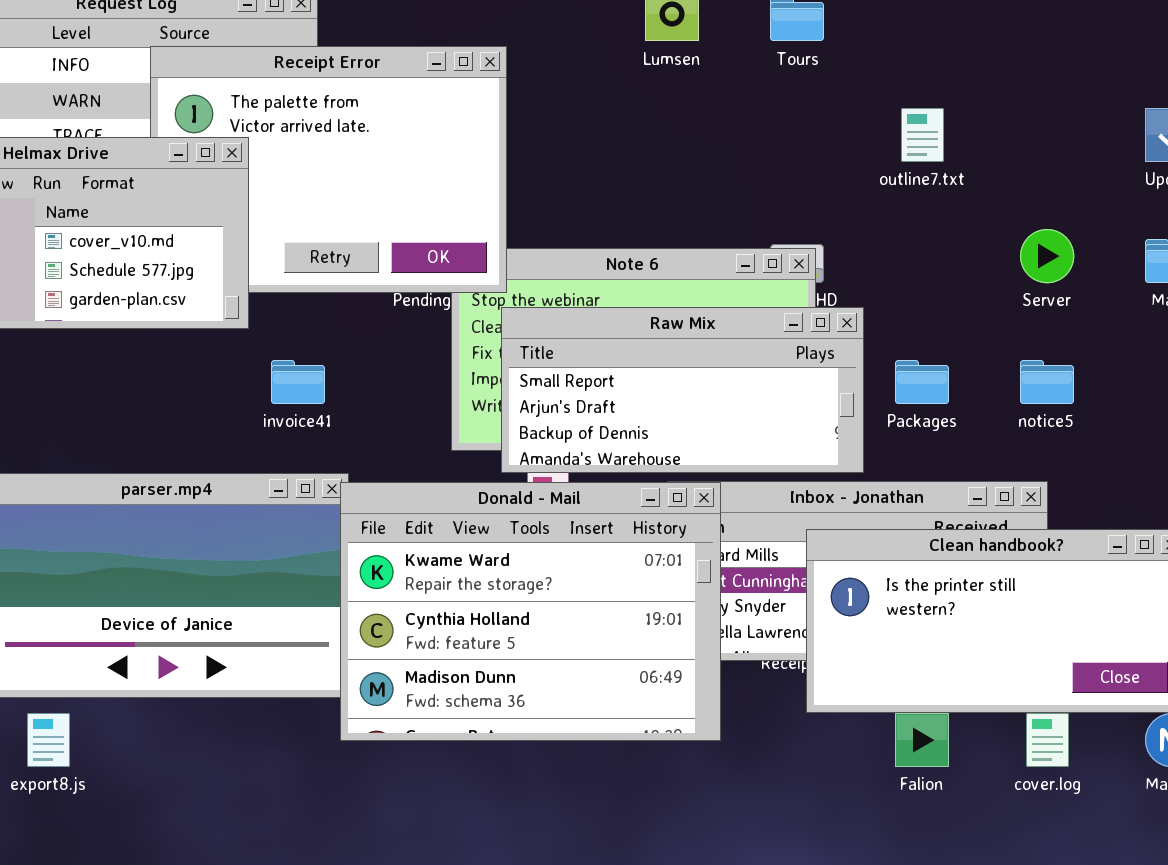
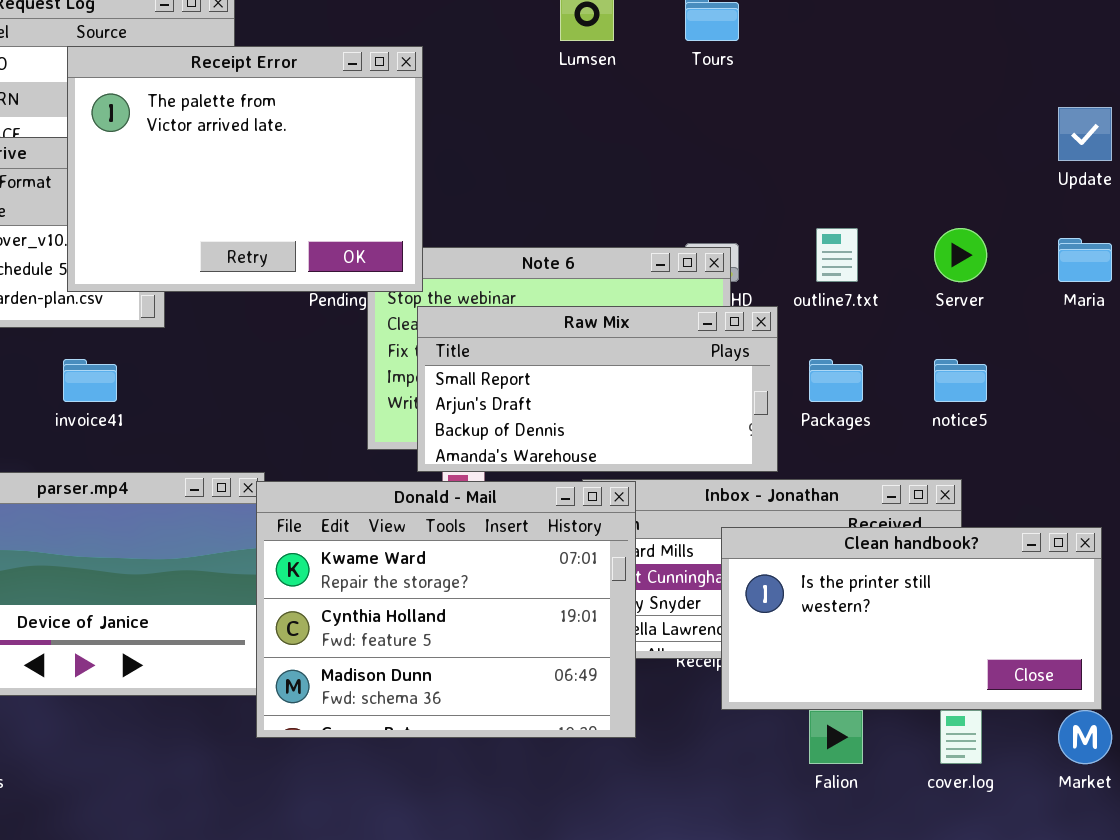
Receipt Error: [150,46,507,293] -> [67,46,423,292], raised
outline7.txt: [901,108,944,162] -> [816,228,858,282], moved
invoice41: [271,360,325,404] -> [63,359,117,402], moved

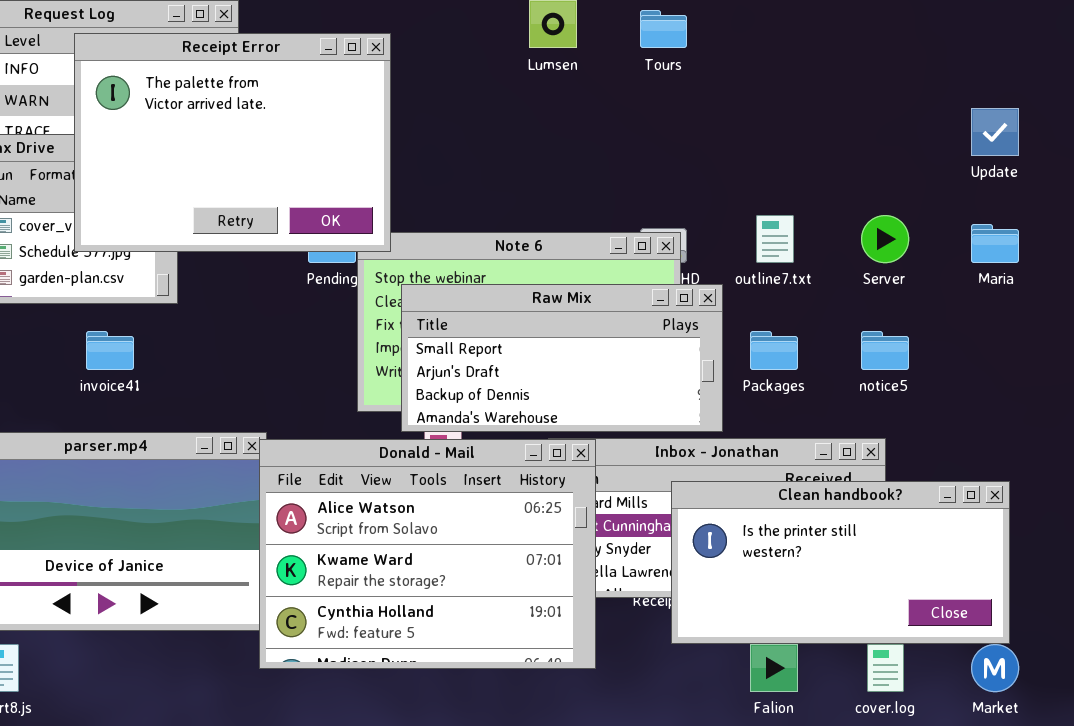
Receipt Error: [67,46,423,292] -> [74,33,391,252], moved
Donald - Mail: [256,481,636,738] -> [259,439,596,669], scrolled up 1 row

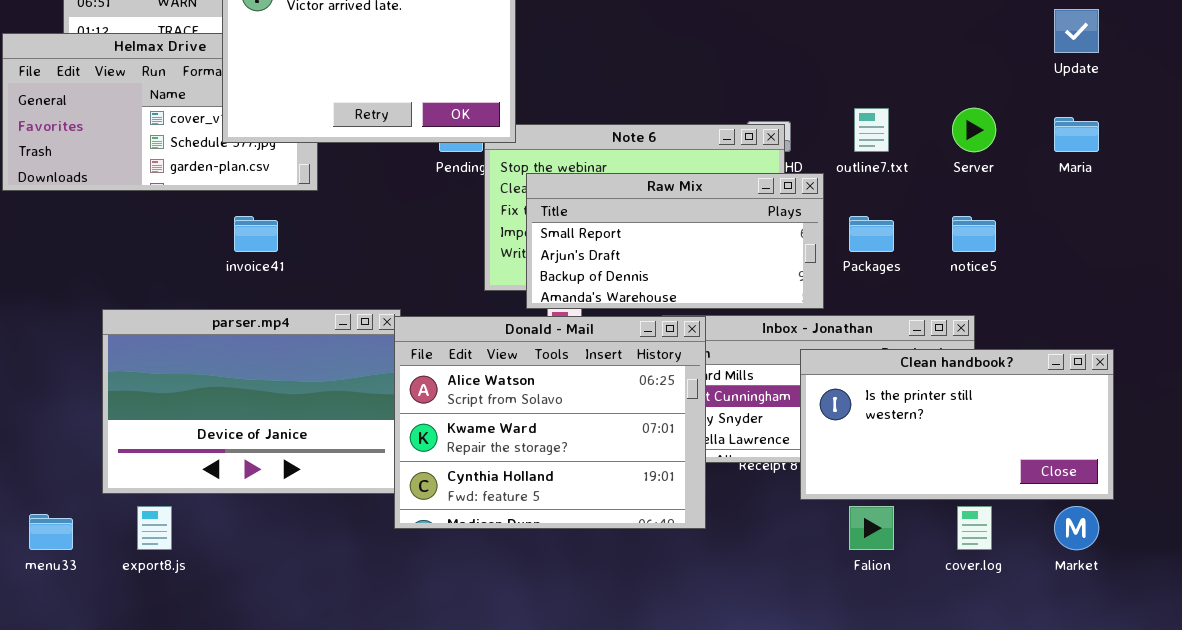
Clean handbook?: [671,481,1010,644] -> [800,349,1114,500], moved

